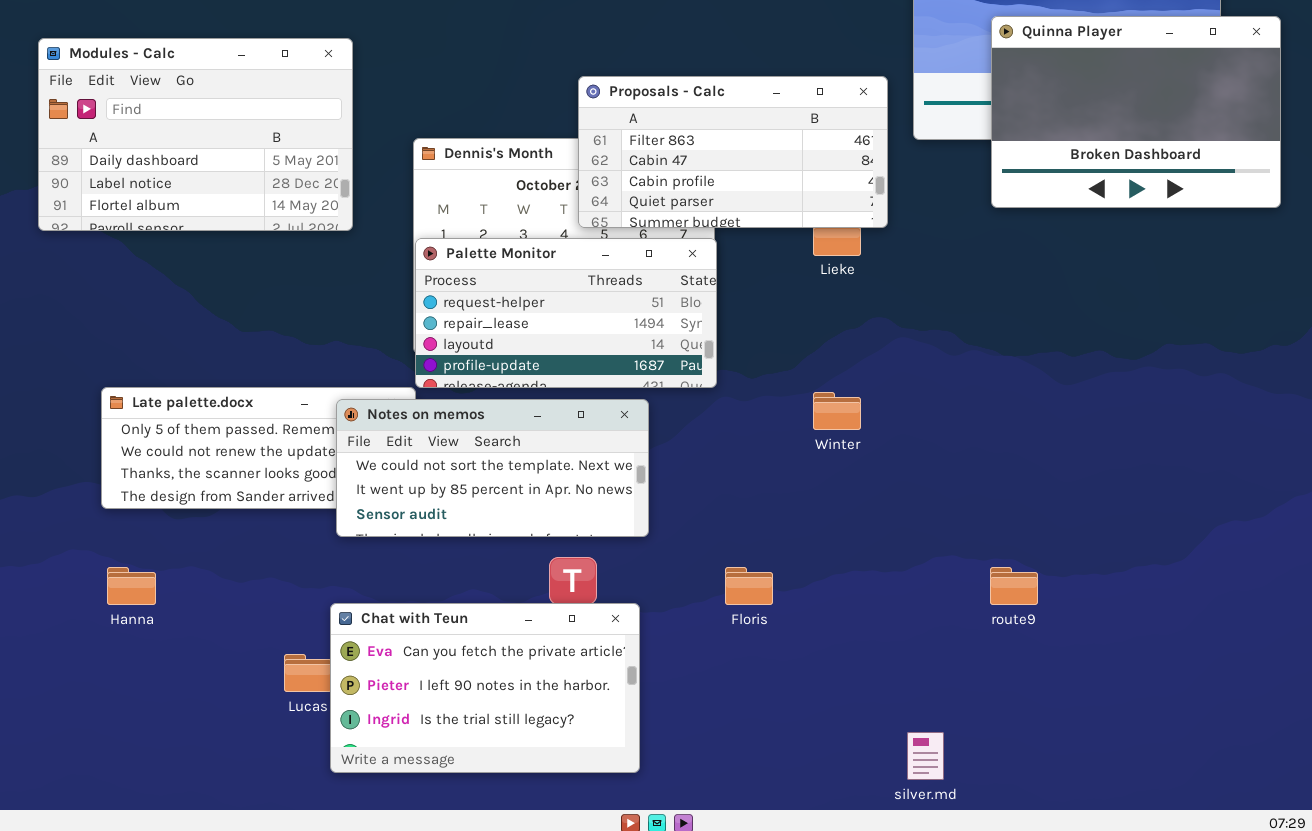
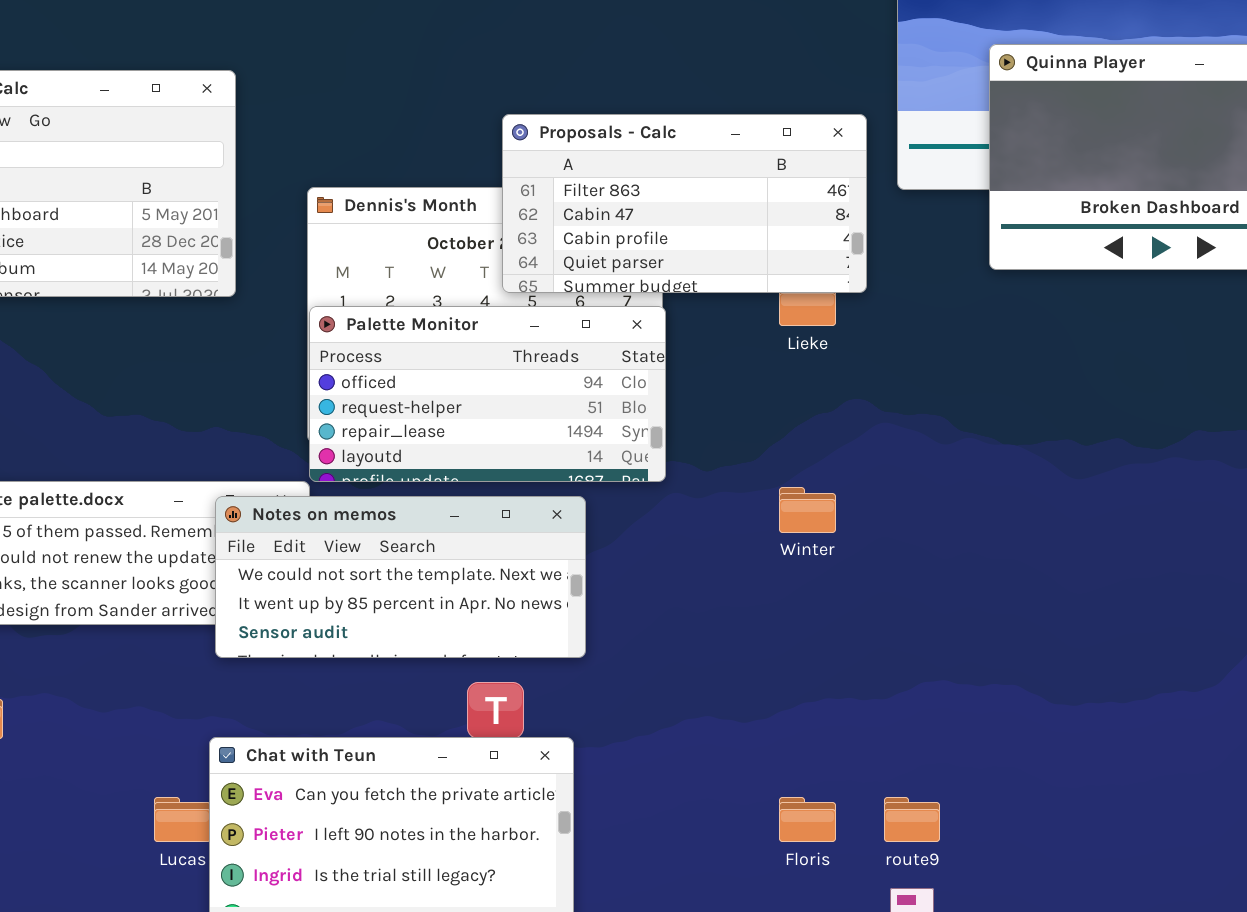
Palette Monitor: [415,238,717,388] -> [309,306,666,482], scrolled up 1 row
Floris: [725,567,773,605] -> [779,797,836,842], moved
route9: [990,567,1038,605] -> [884,797,940,842], moved

